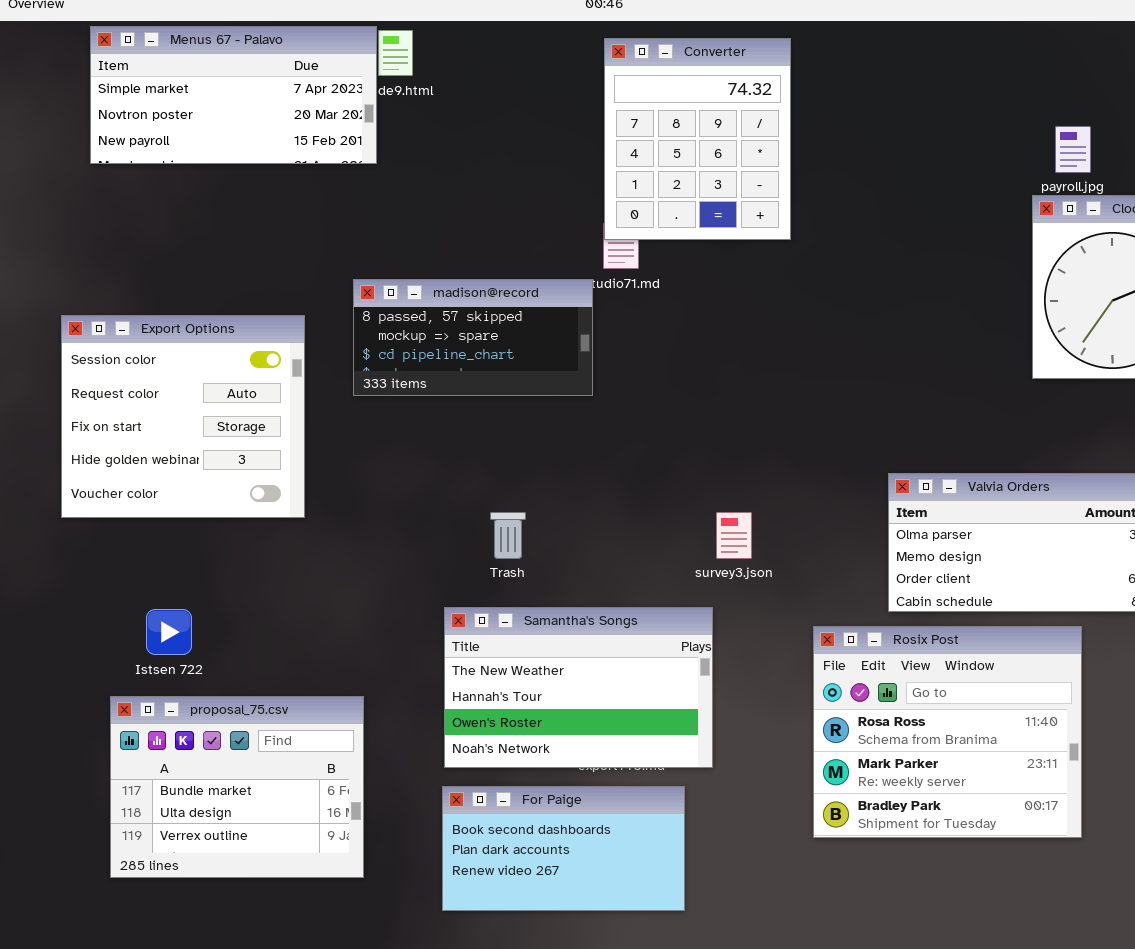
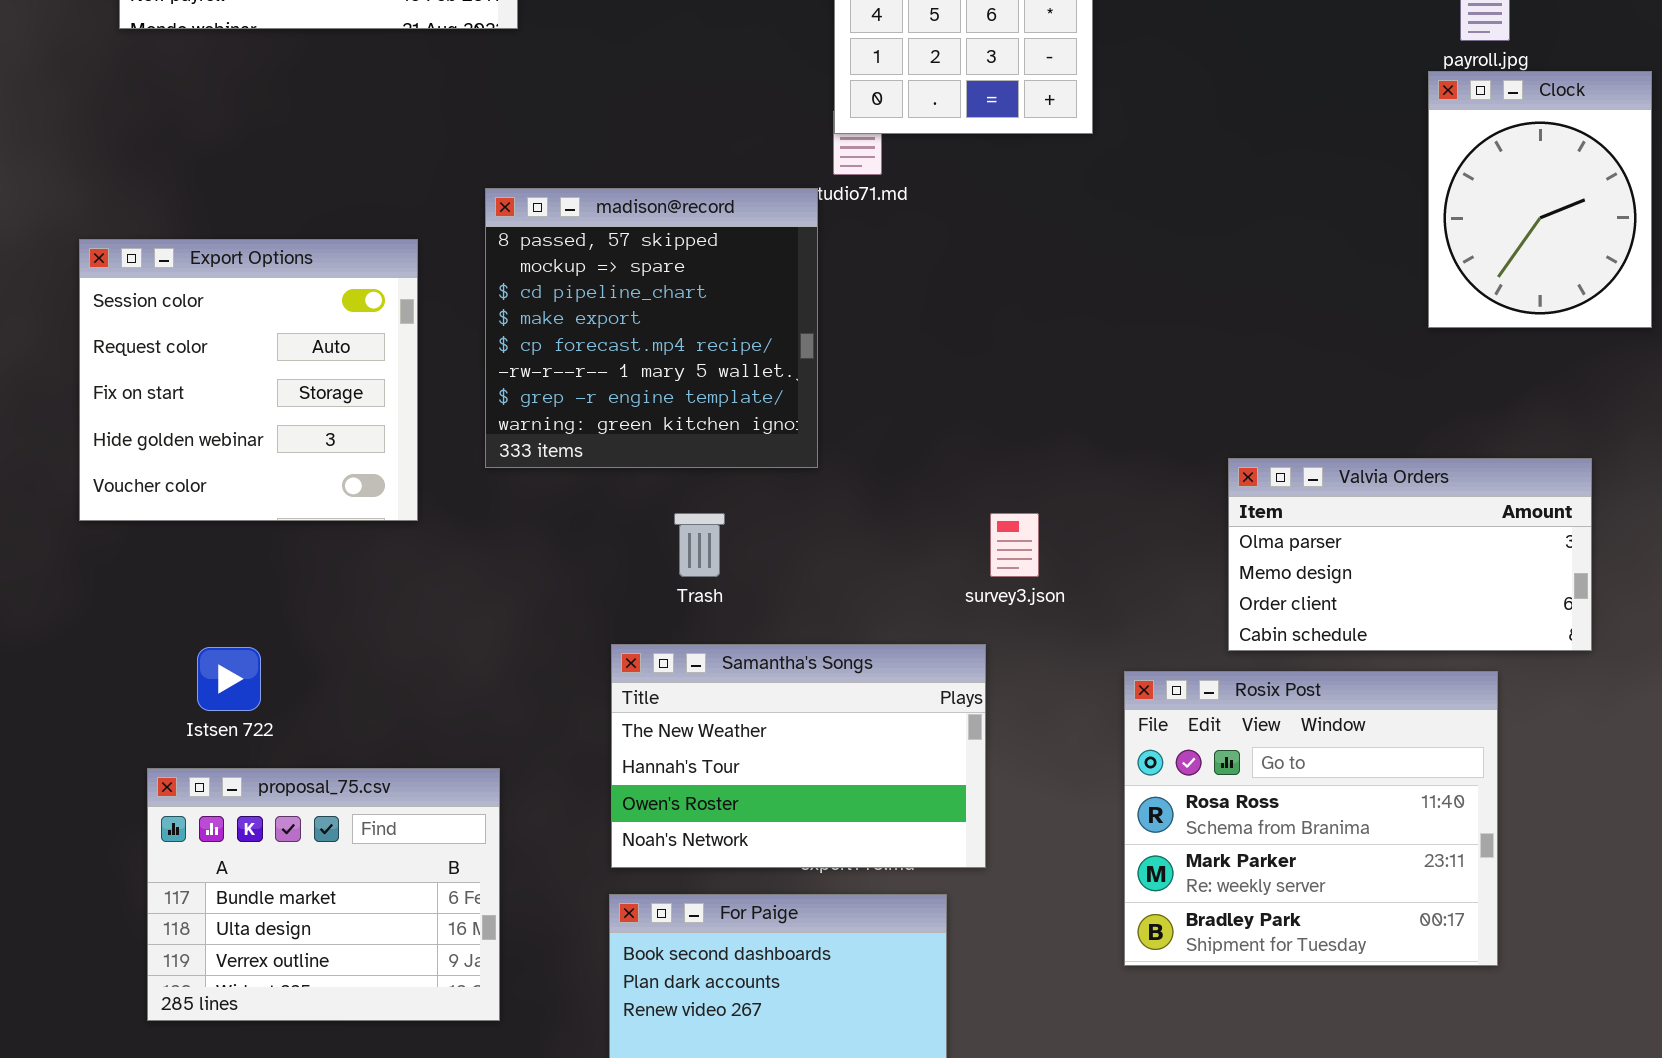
madison@record: [353,279,593,396] -> [485,188,818,468], resized

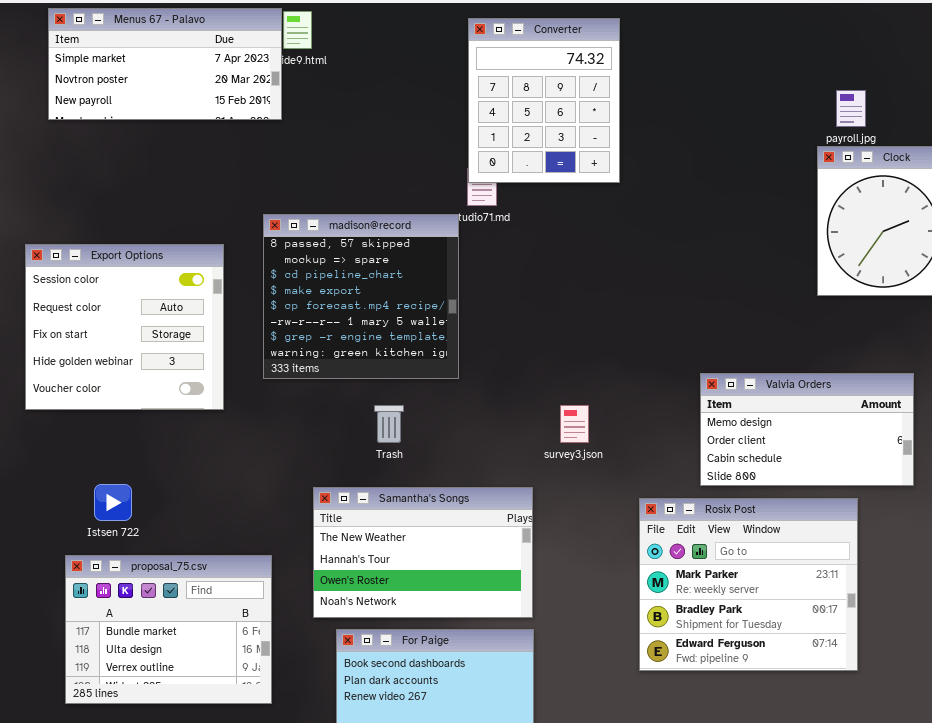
Valvia Orders: [1228,458,1592,651] -> [700,373,914,486], scrolled down 1 row
Samantha's Songs: [611,644,986,868] -> [313,487,533,618], moved
Rosix Post: [1124,671,1498,966] -> [639,498,858,671], scrolled down 1 row

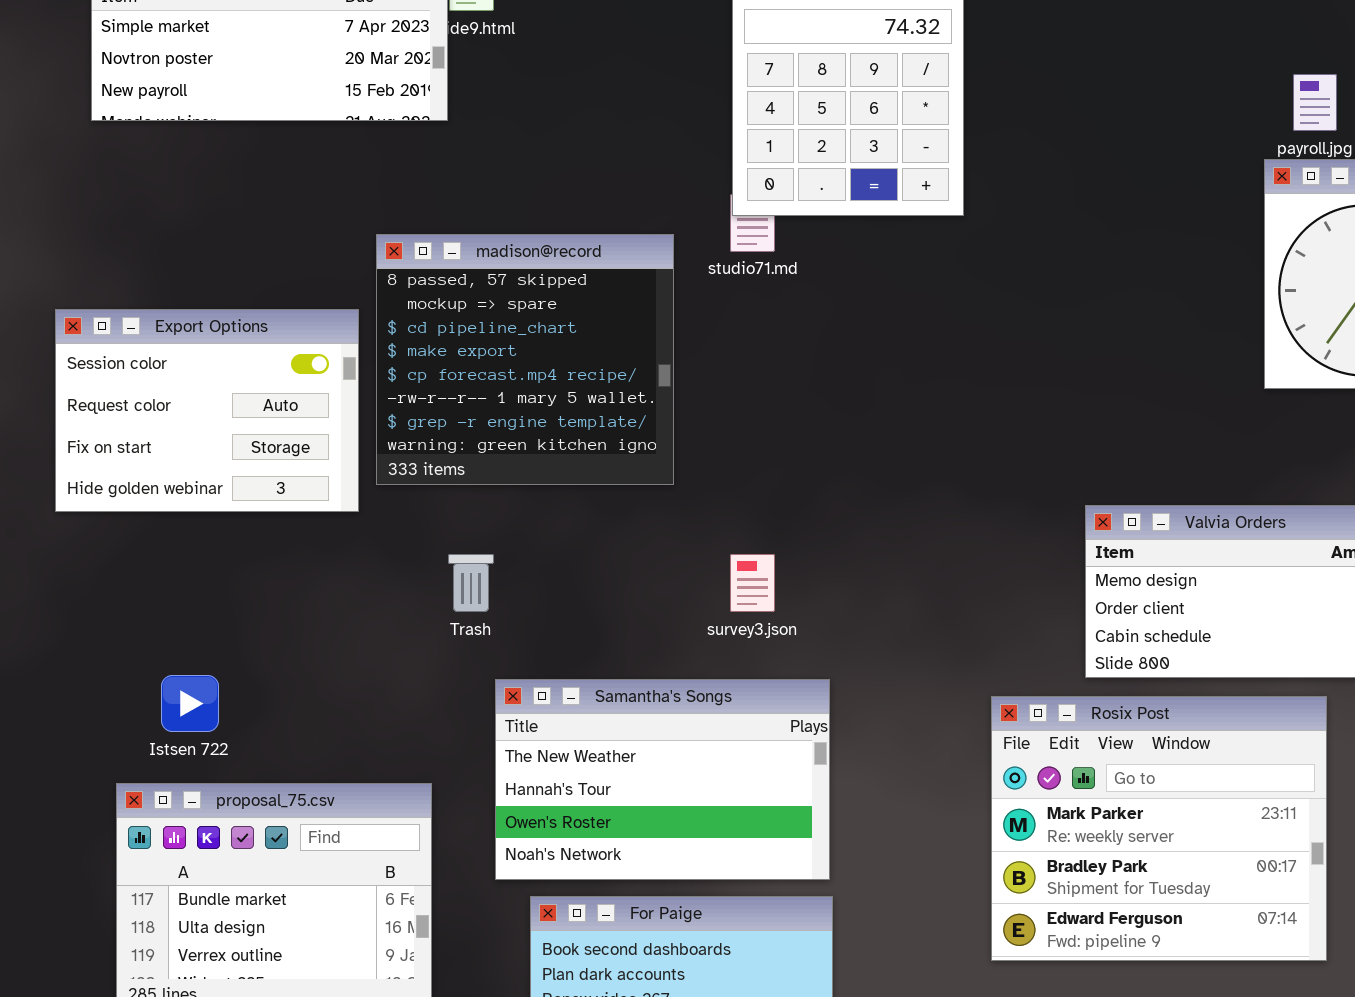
madison@record: [263,214,459,379] -> [376,234,674,485], moved
Export Options: [25,244,224,410] -> [55,309,359,512], resized
Trash: [374,405,404,443] -> [448,554,494,612], moved
survey3.json: [560,405,589,443] -> [730,554,775,612], moved

